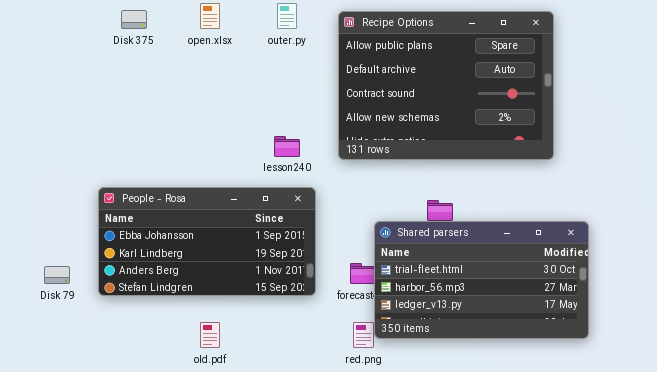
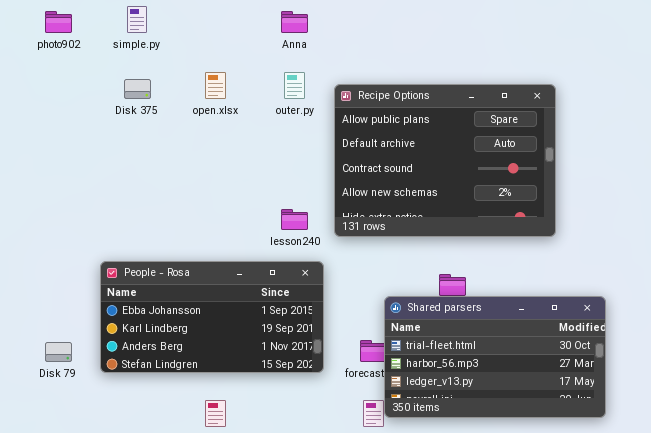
Recipe Options: [338,11,554,160] -> [334,84,556,237], moved

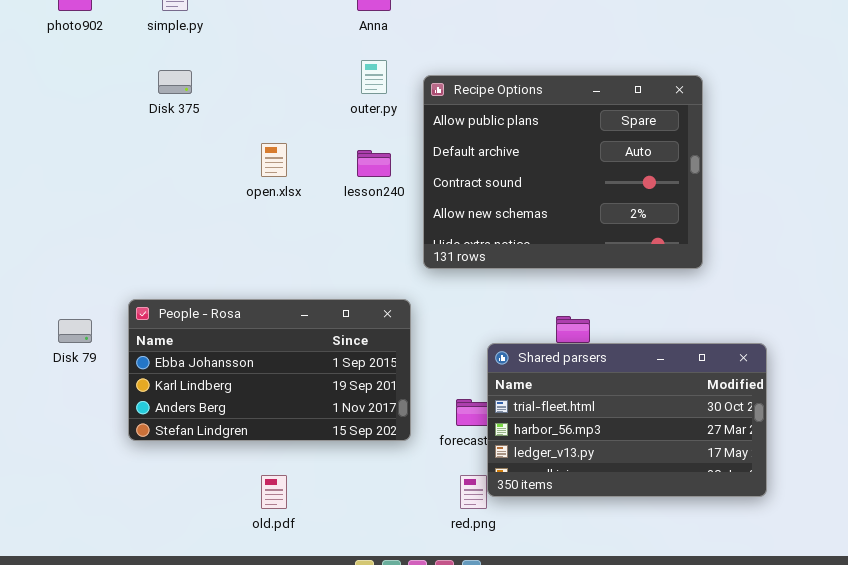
open.xlsx: [205,72,226,99] -> [261,143,287,177], moved
lesson240: [281,209,308,230] -> [357,150,391,177], moved
Disk 79: [45,342,72,362] -> [58,319,92,343], moved

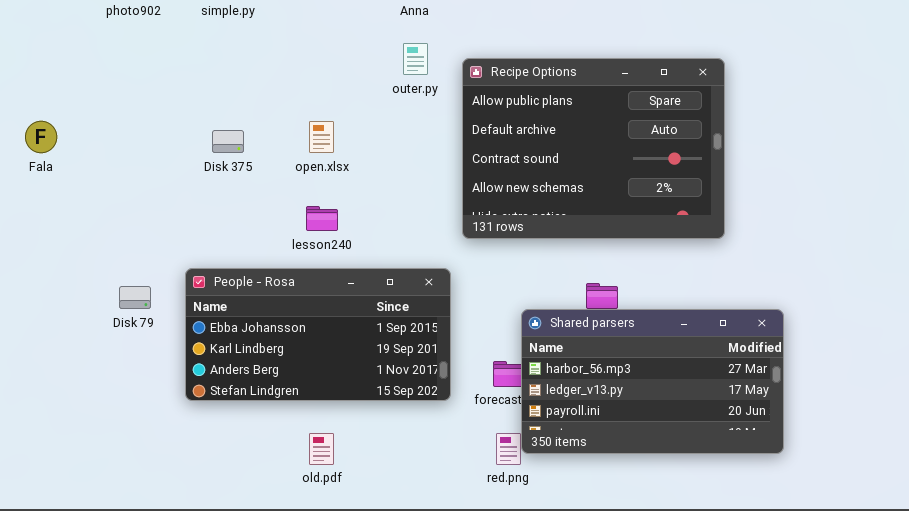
Disk 375: [158,70,192,94] -> [212,130,244,153], moved
lesson240: [357,150,391,177] -> [306,206,338,231], moved
Shared parsers: [487,343,767,497] -> [521,309,784,454], scrolled down 1 row

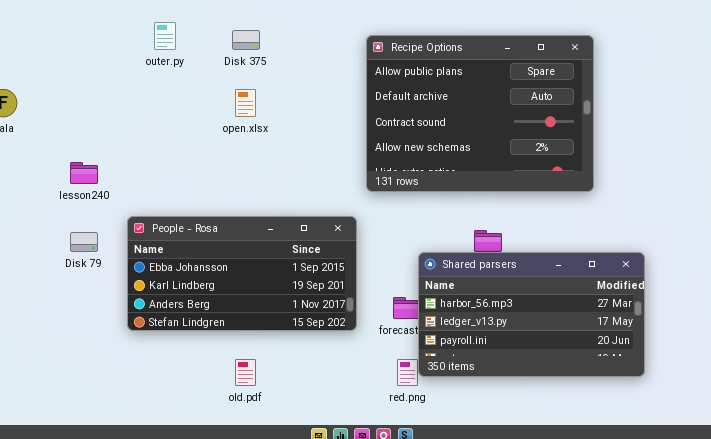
outer.py: [403,43,428,75] -> [154,22,176,50], moved
Disk 375: [212,130,244,153] -> [232,30,260,50], moved
lesson240: [306,206,338,231] -> [70,162,98,184], moved

